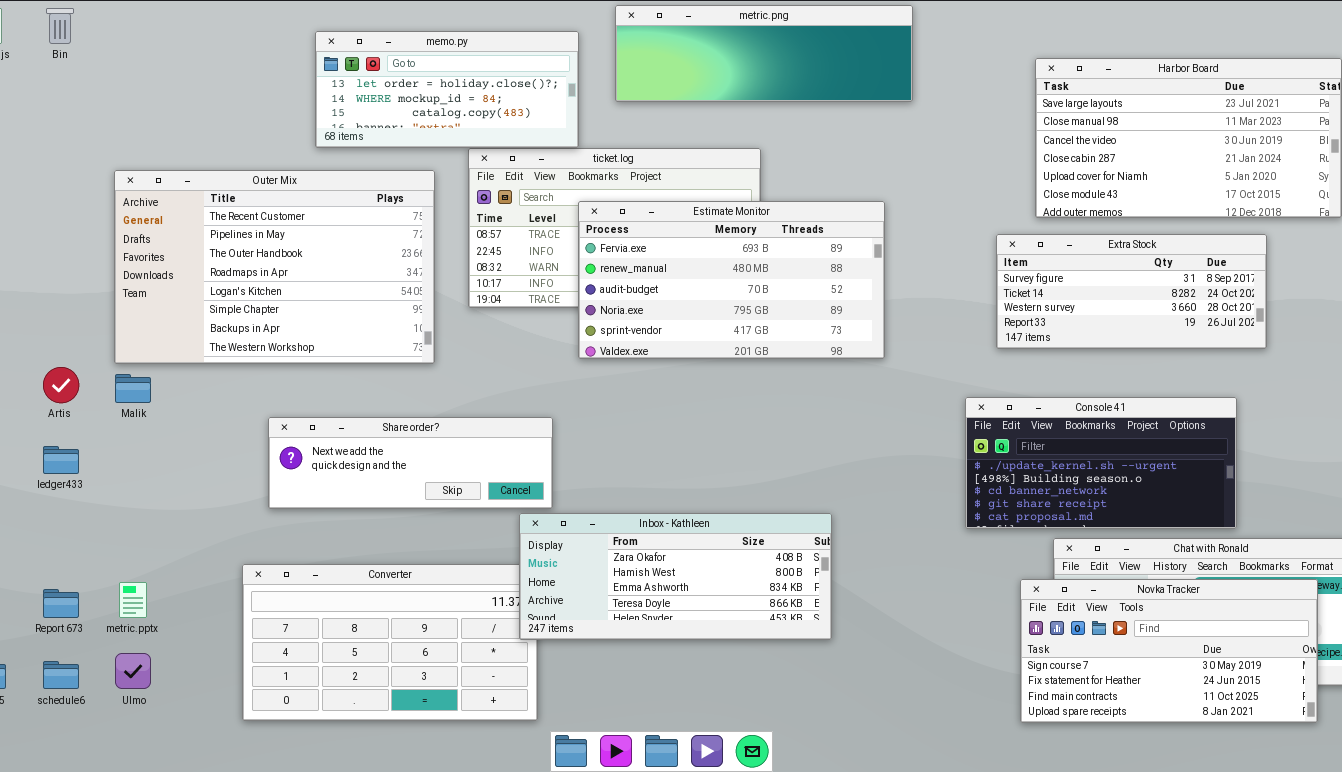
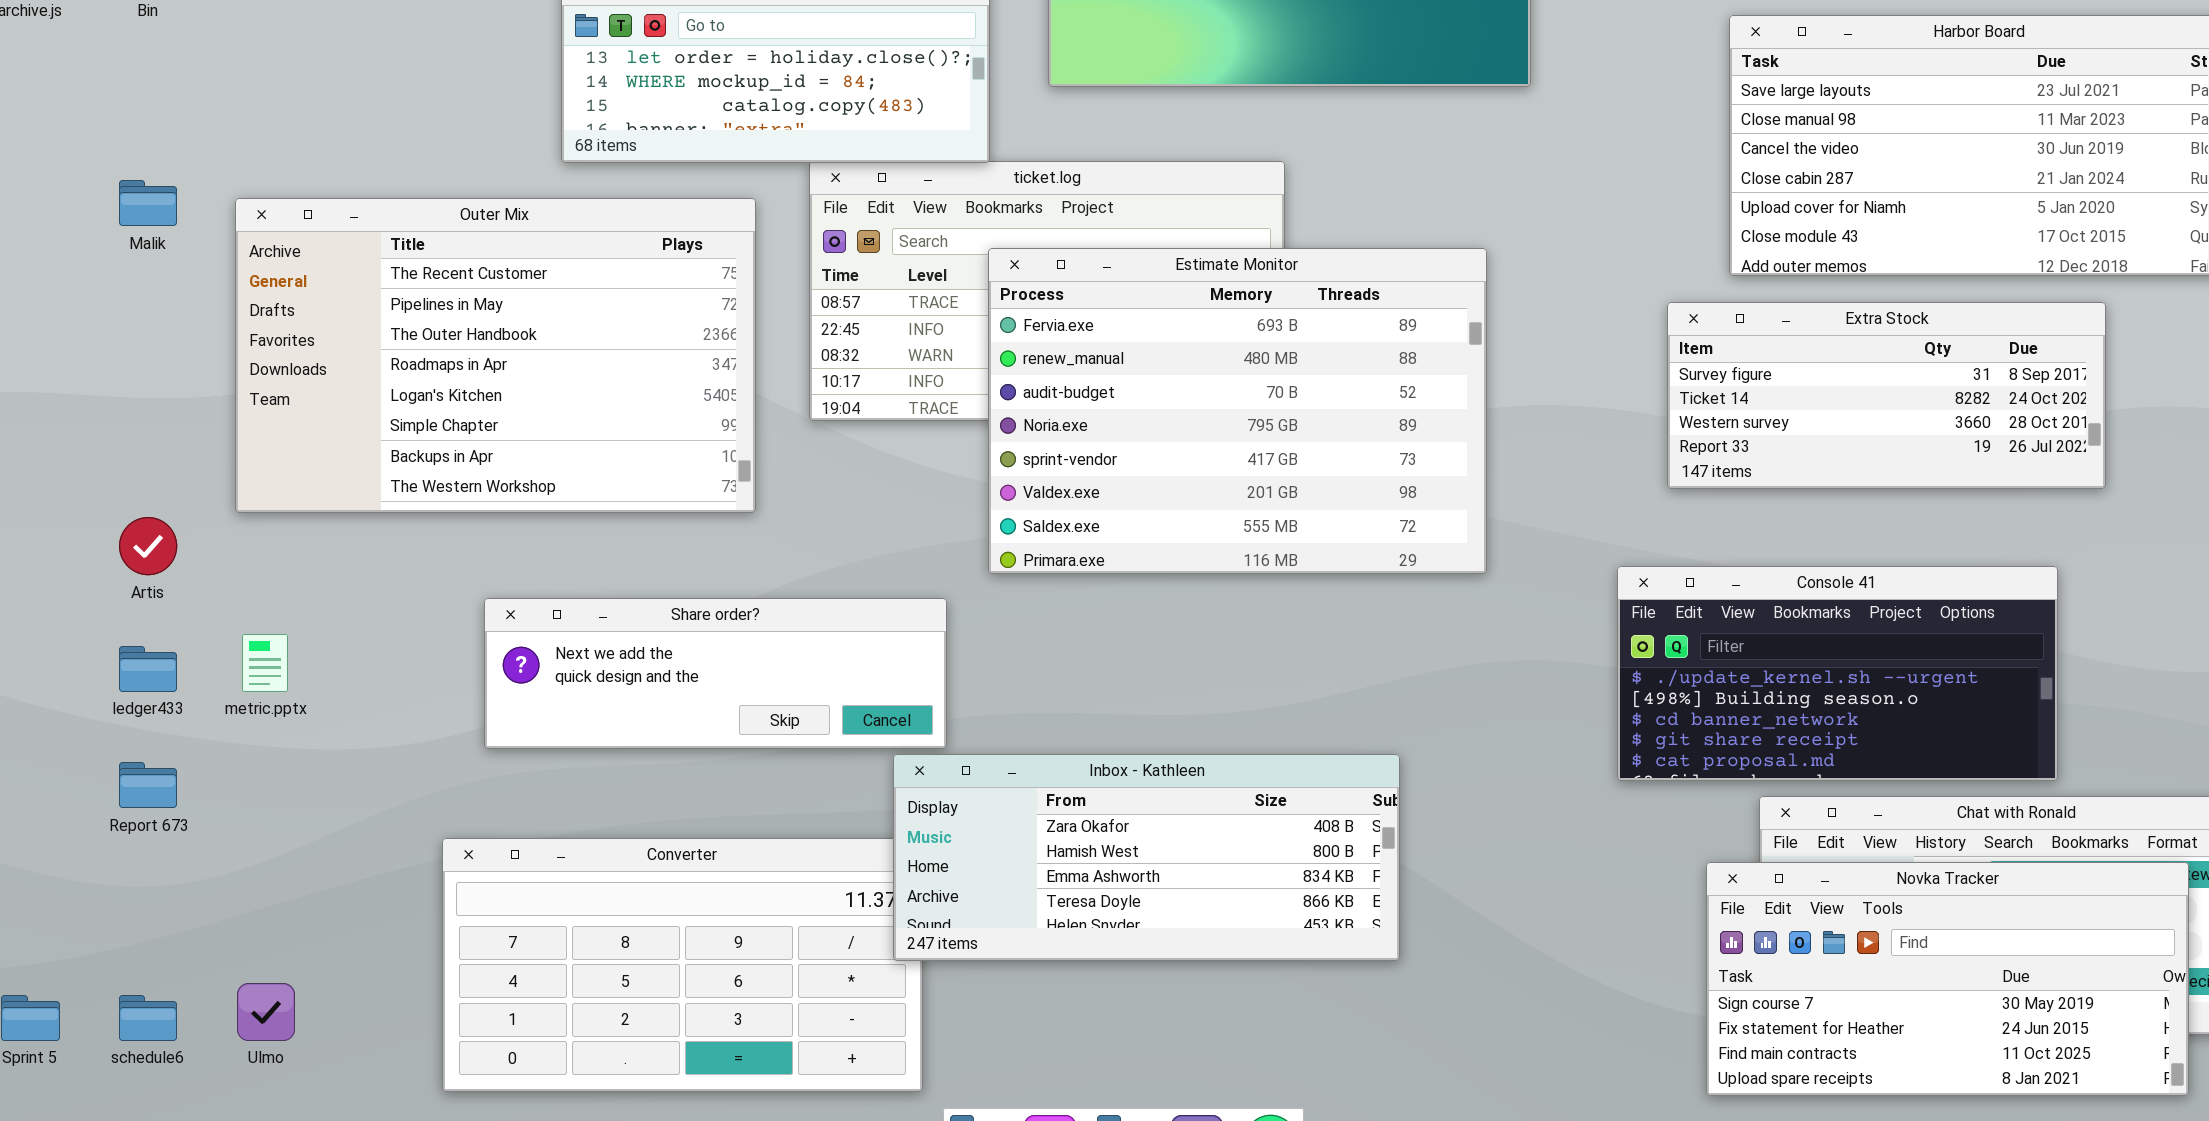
Estimate Monitor: [578,201,885,359] -> [988,248,1487,574], resized
Malik: [115,374,151,403] -> [119,180,177,226], moved
metric.pptx: [119,582,147,618] -> [242,634,288,692], moved
Report 673: [43,589,79,618] -> [119,762,177,808], moved

